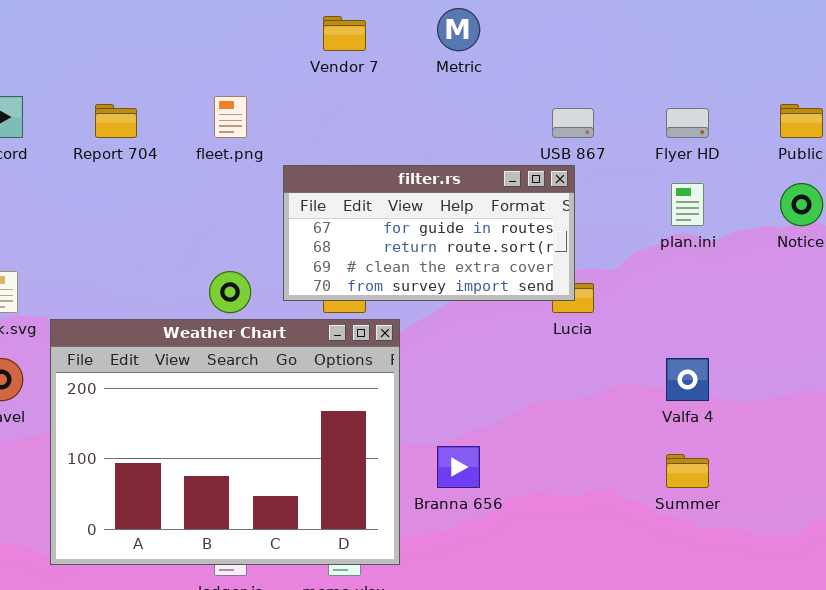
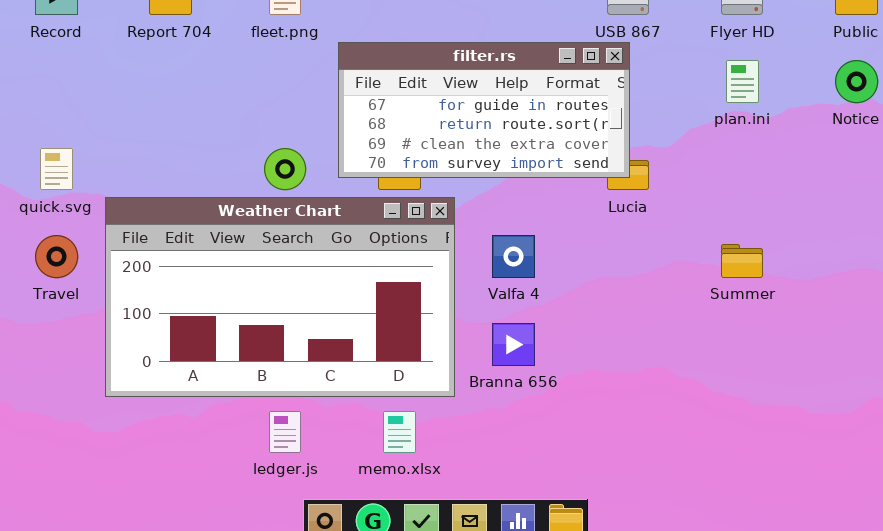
Weather Chart: [50,319,400,565] -> [105,197,455,397], resized
Valfa 4: [666,358,709,401] -> [492,235,535,278], moved
Summer: [666,454,709,488] -> [721,244,763,278], moved

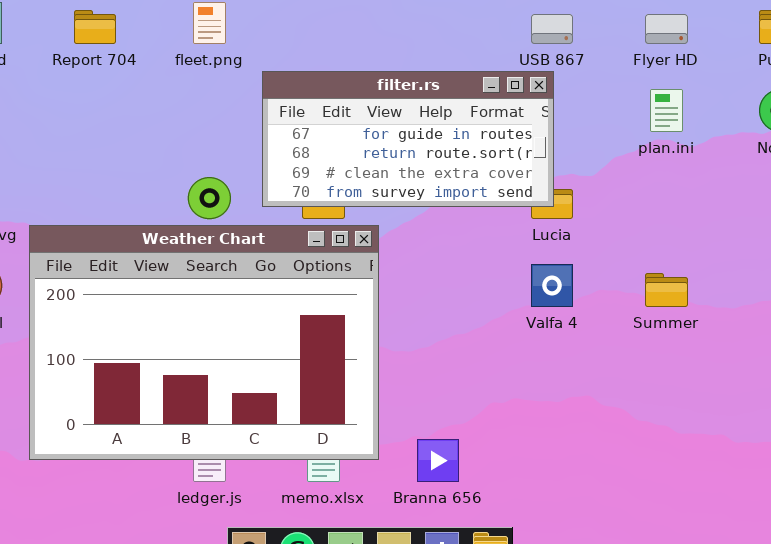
Weather Chart: [105,197,455,397] -> [29,225,379,460], resized
Valfa 4: [492,235,535,278] -> [531,264,573,307], moved
Branna 656: [492,323,535,366] -> [417,439,459,482], moved

